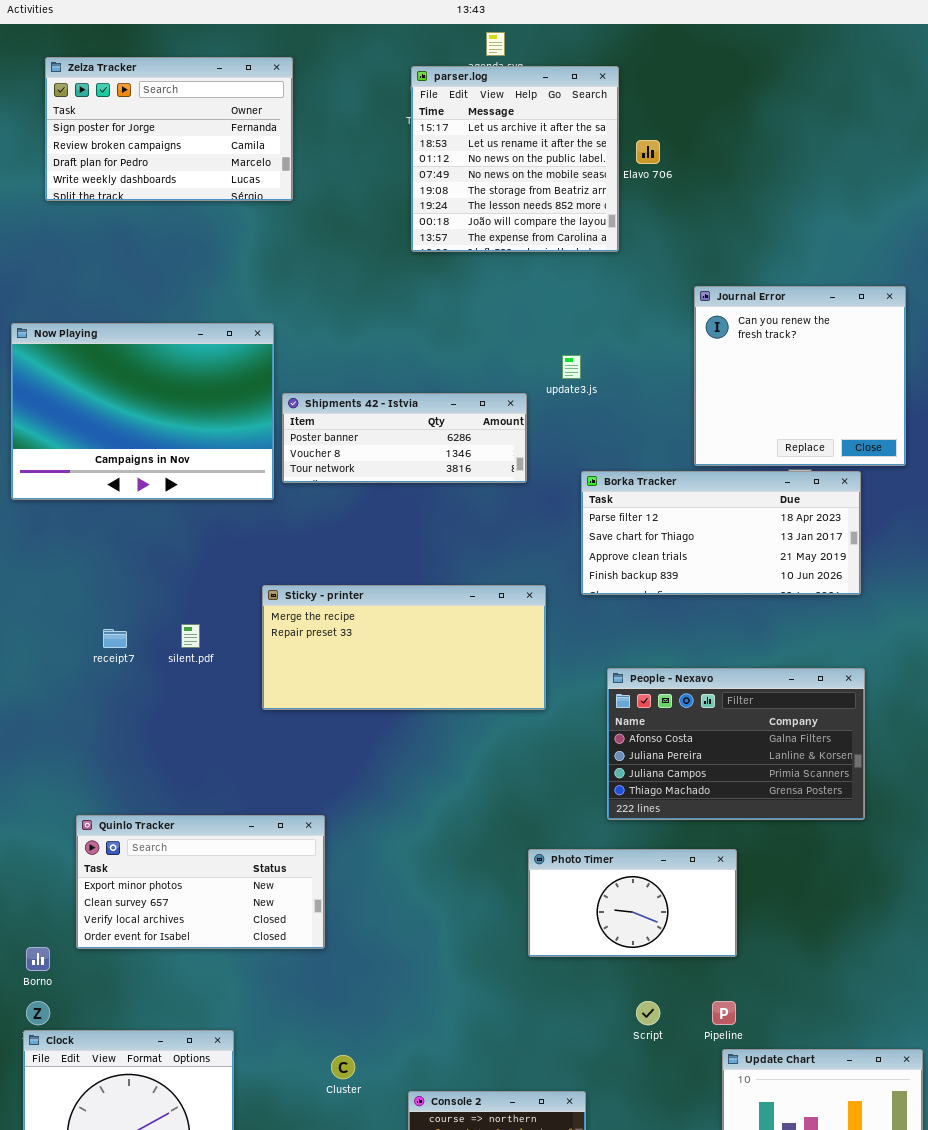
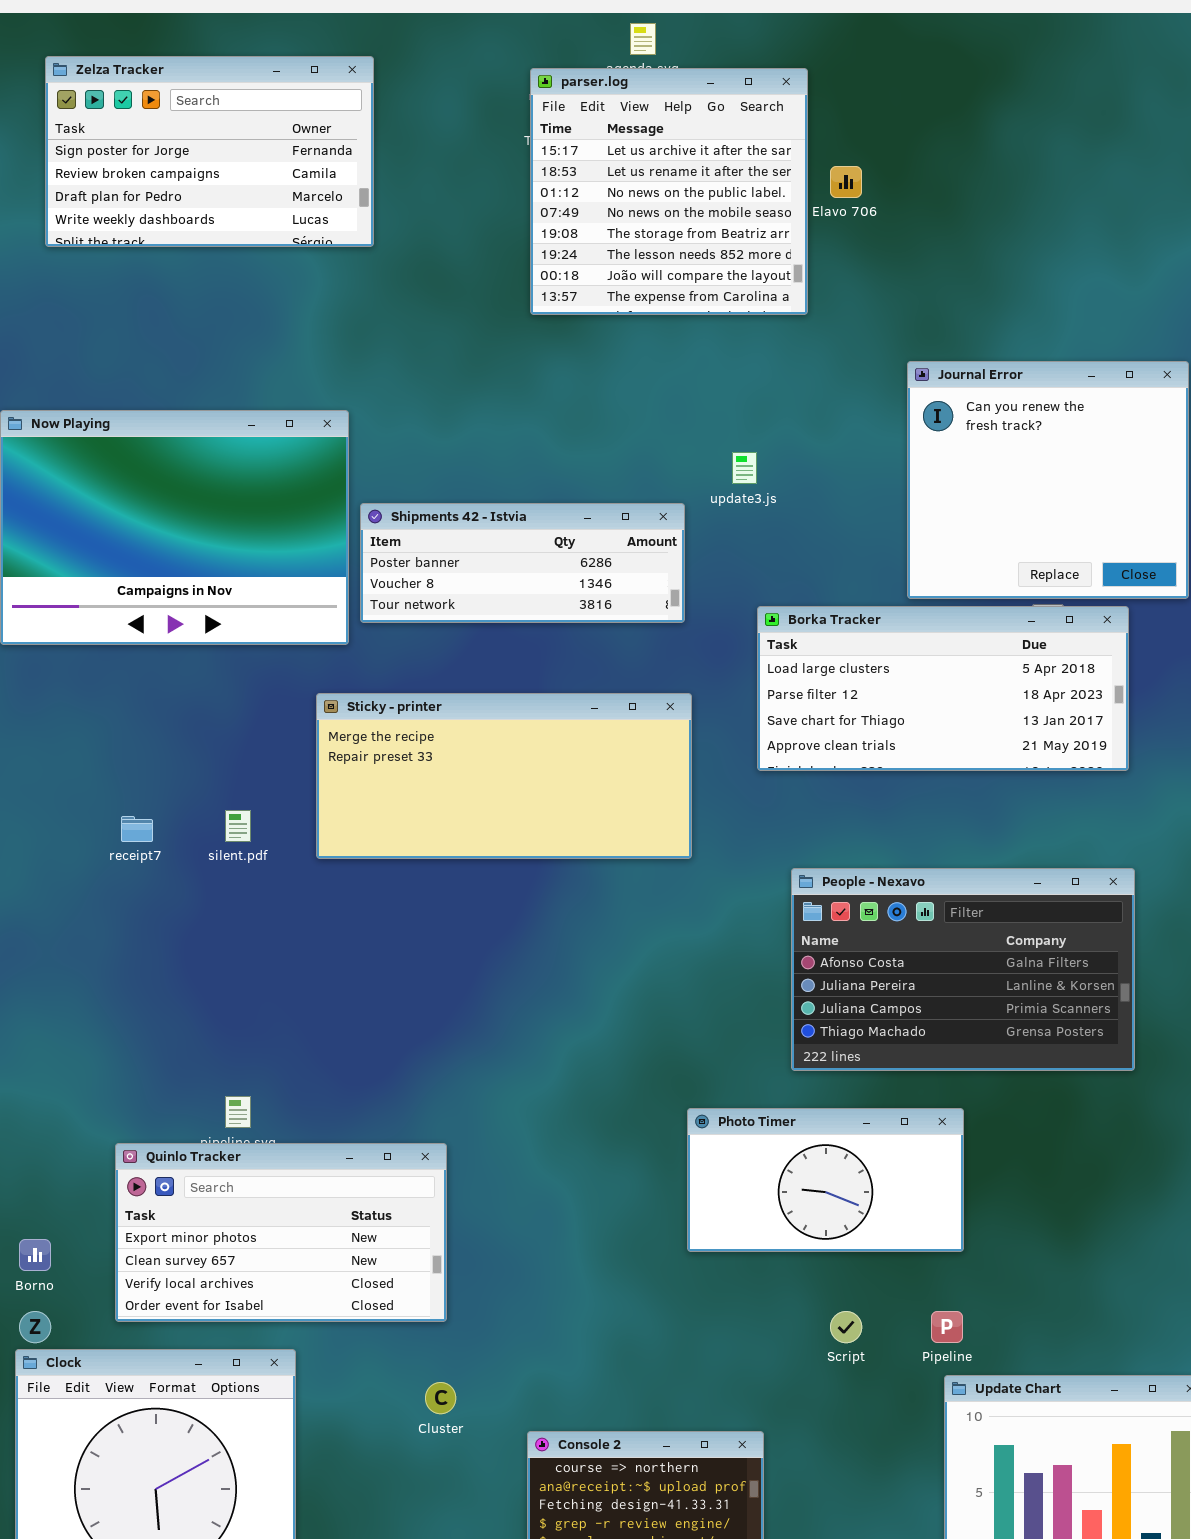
Borka Tracker: [581,471,861,595] -> [757,606,1129,771], scrolled up 1 row
Sticky - printer: [262,585,546,710] -> [316,693,692,859], moved
Quinlo Tracker: [76,815,325,949] -> [115,1143,447,1322], moved

